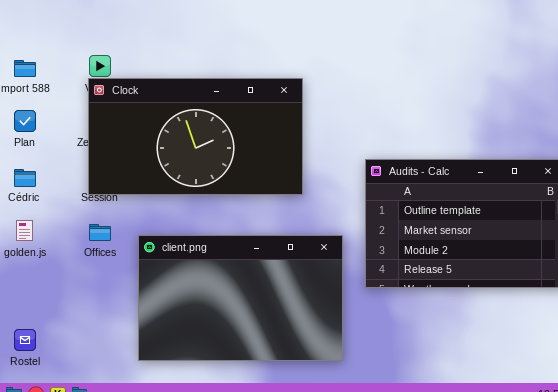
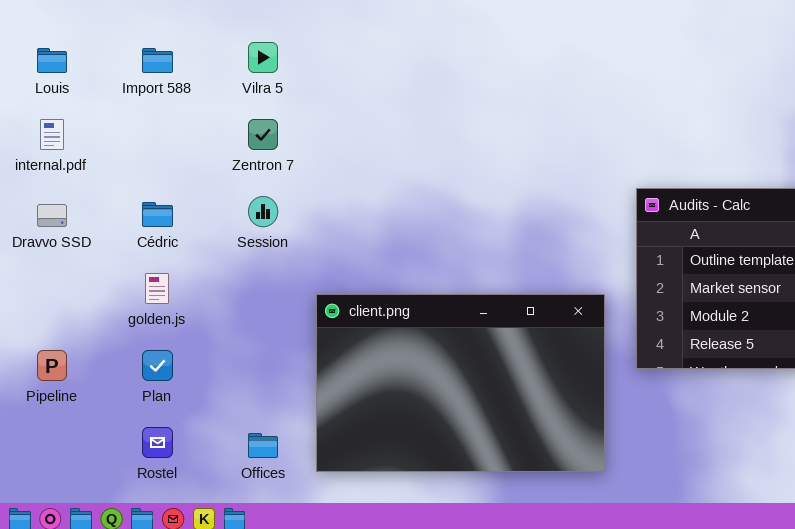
Clock: [88,78,303,195] -> none, closed
Plan: [14,110,36,132] -> [142,350,173,381], moved
Offices: [89,224,111,241] -> [248,433,278,458], moved

